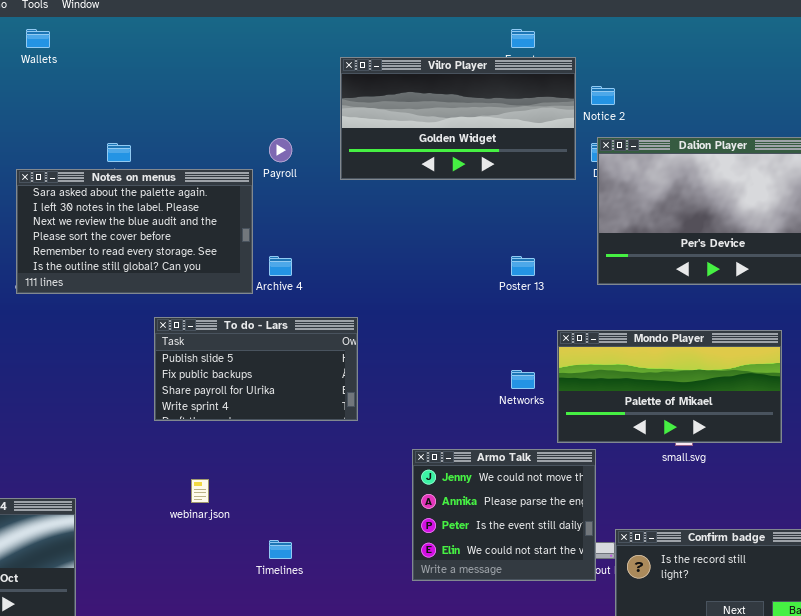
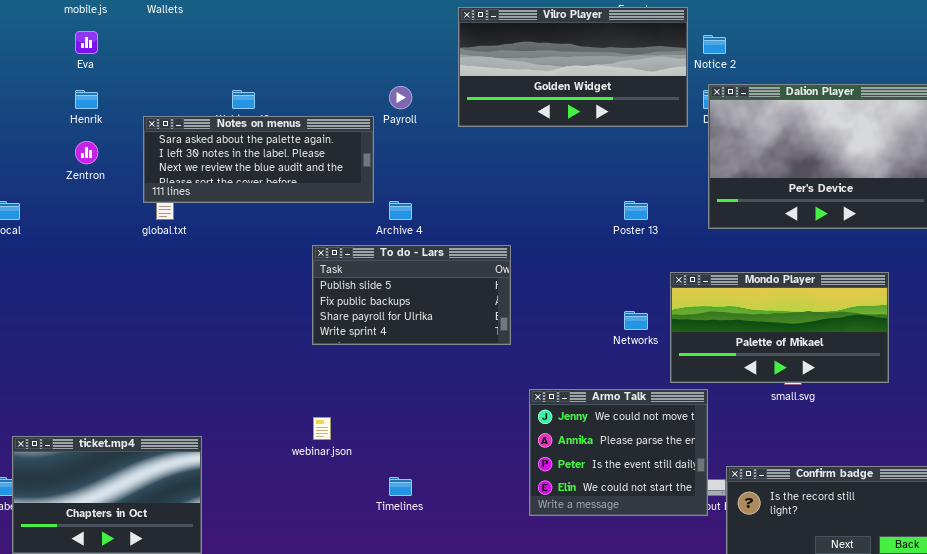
Notes on menus: [16,169,253,294] -> [143,116,374,203], resized
To do - Lars: [154,317,358,421] -> [312,245,511,345], moved

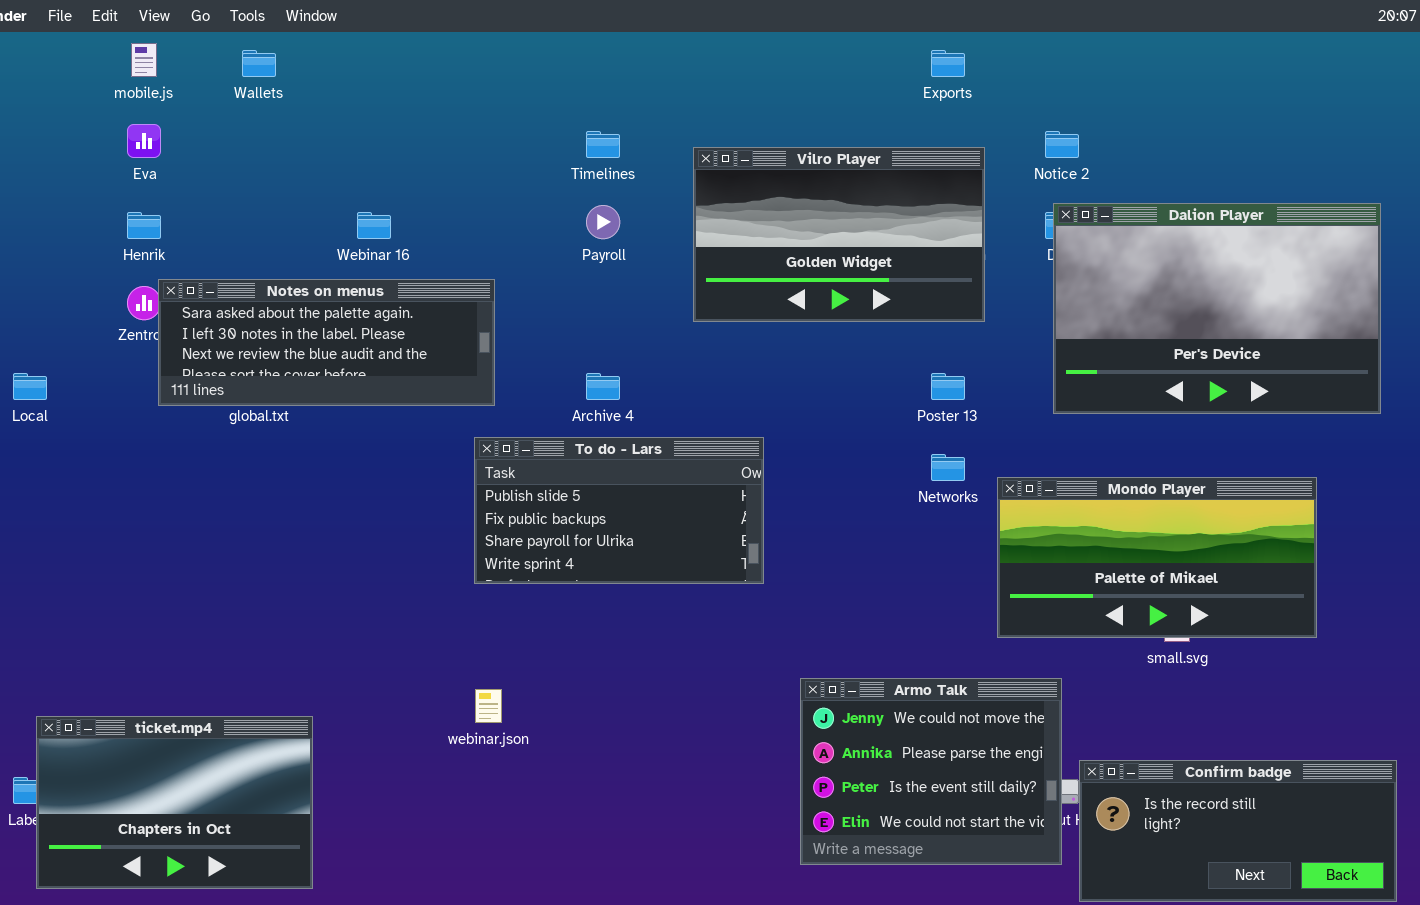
Vilro Player: [458,7,688,127] -> [693,147,985,322], moved, resized
Notes on menus: [143,116,374,203] -> [158,279,495,406], moved
Networks: [624,311,648,330] -> [931,454,965,481], moved
Armo Talk: [529,389,708,516] -> [800,678,1062,865], moved
Timelines: [389,477,412,496] -> [586,131,620,158], moved

